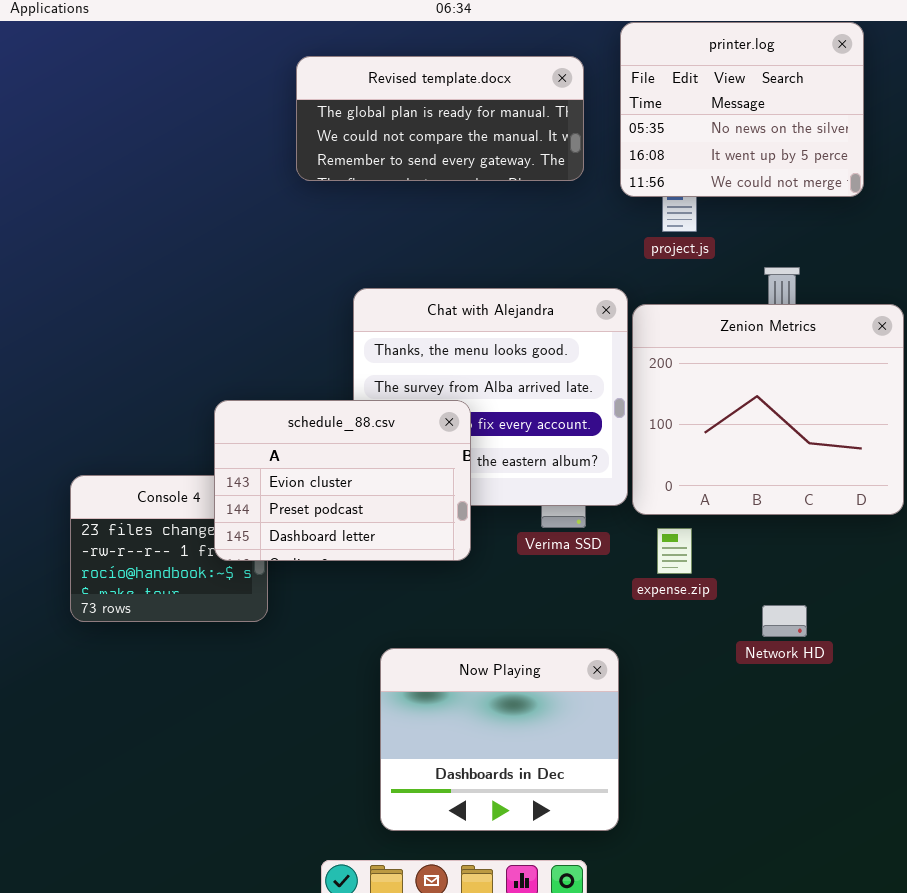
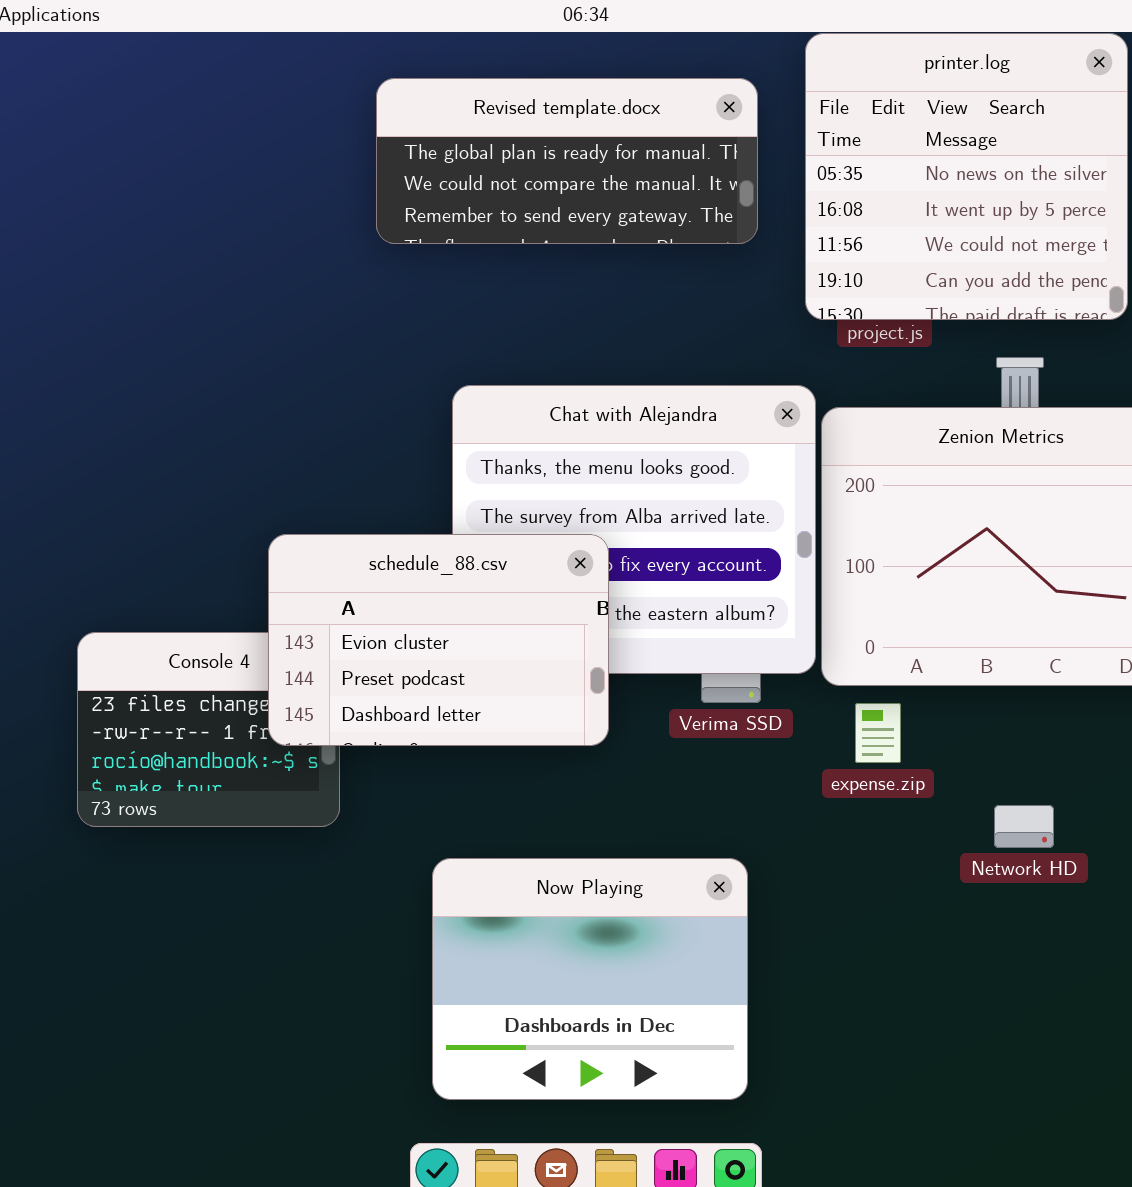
printer.log: [620,22,864,197] -> [805,33,1128,320], resized
Now Playing: [380,648,619,831] -> [432,858,748,1100], moved

